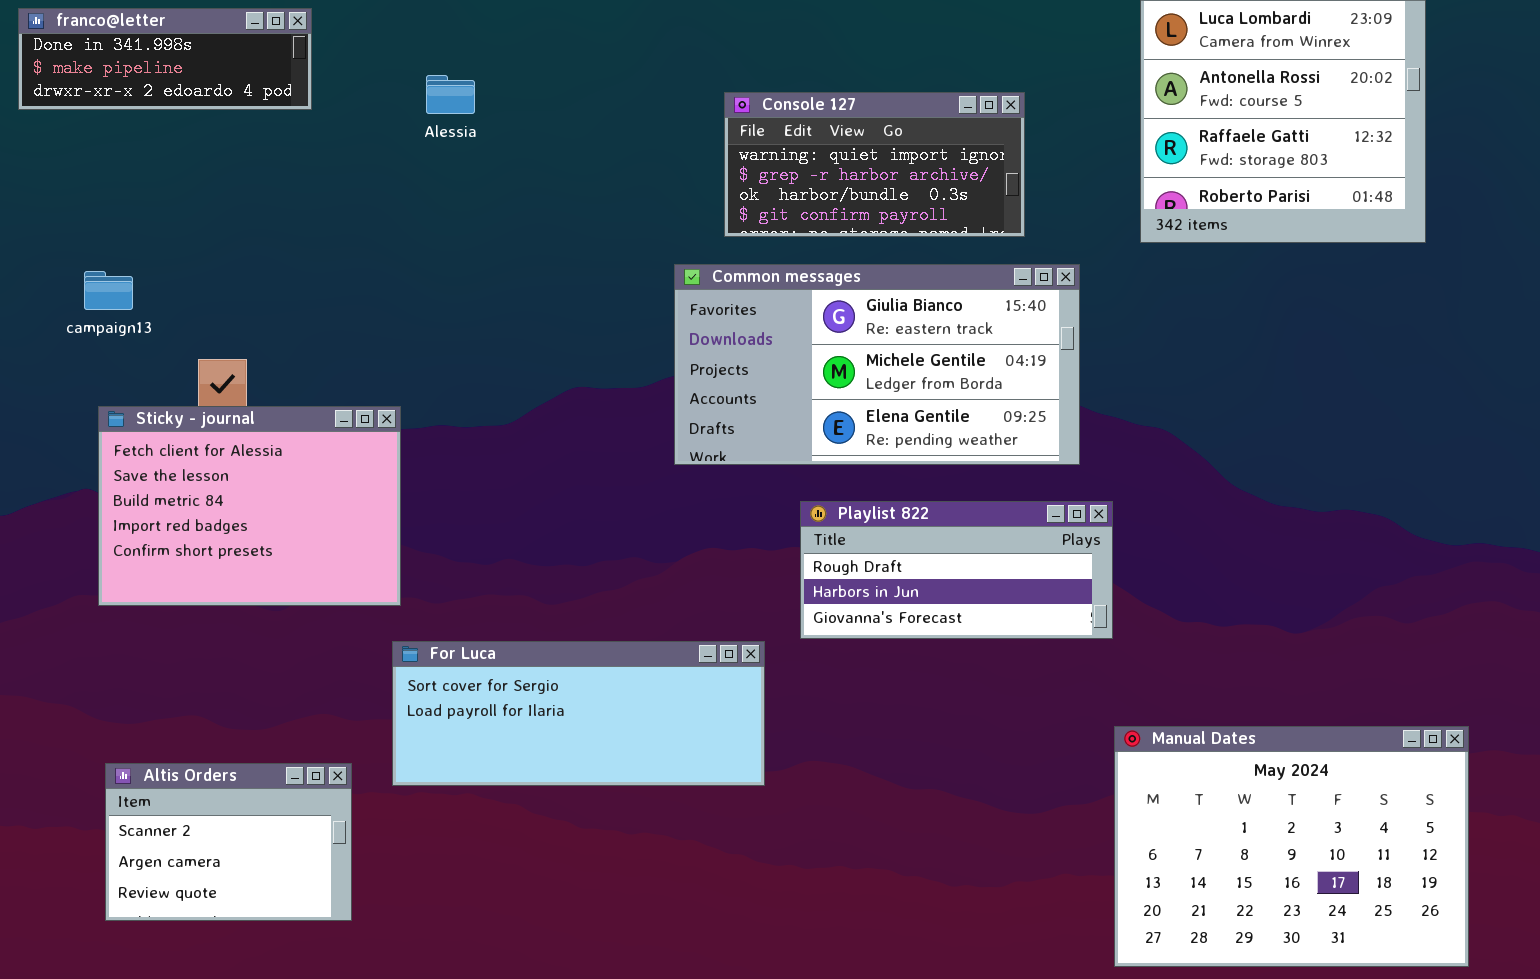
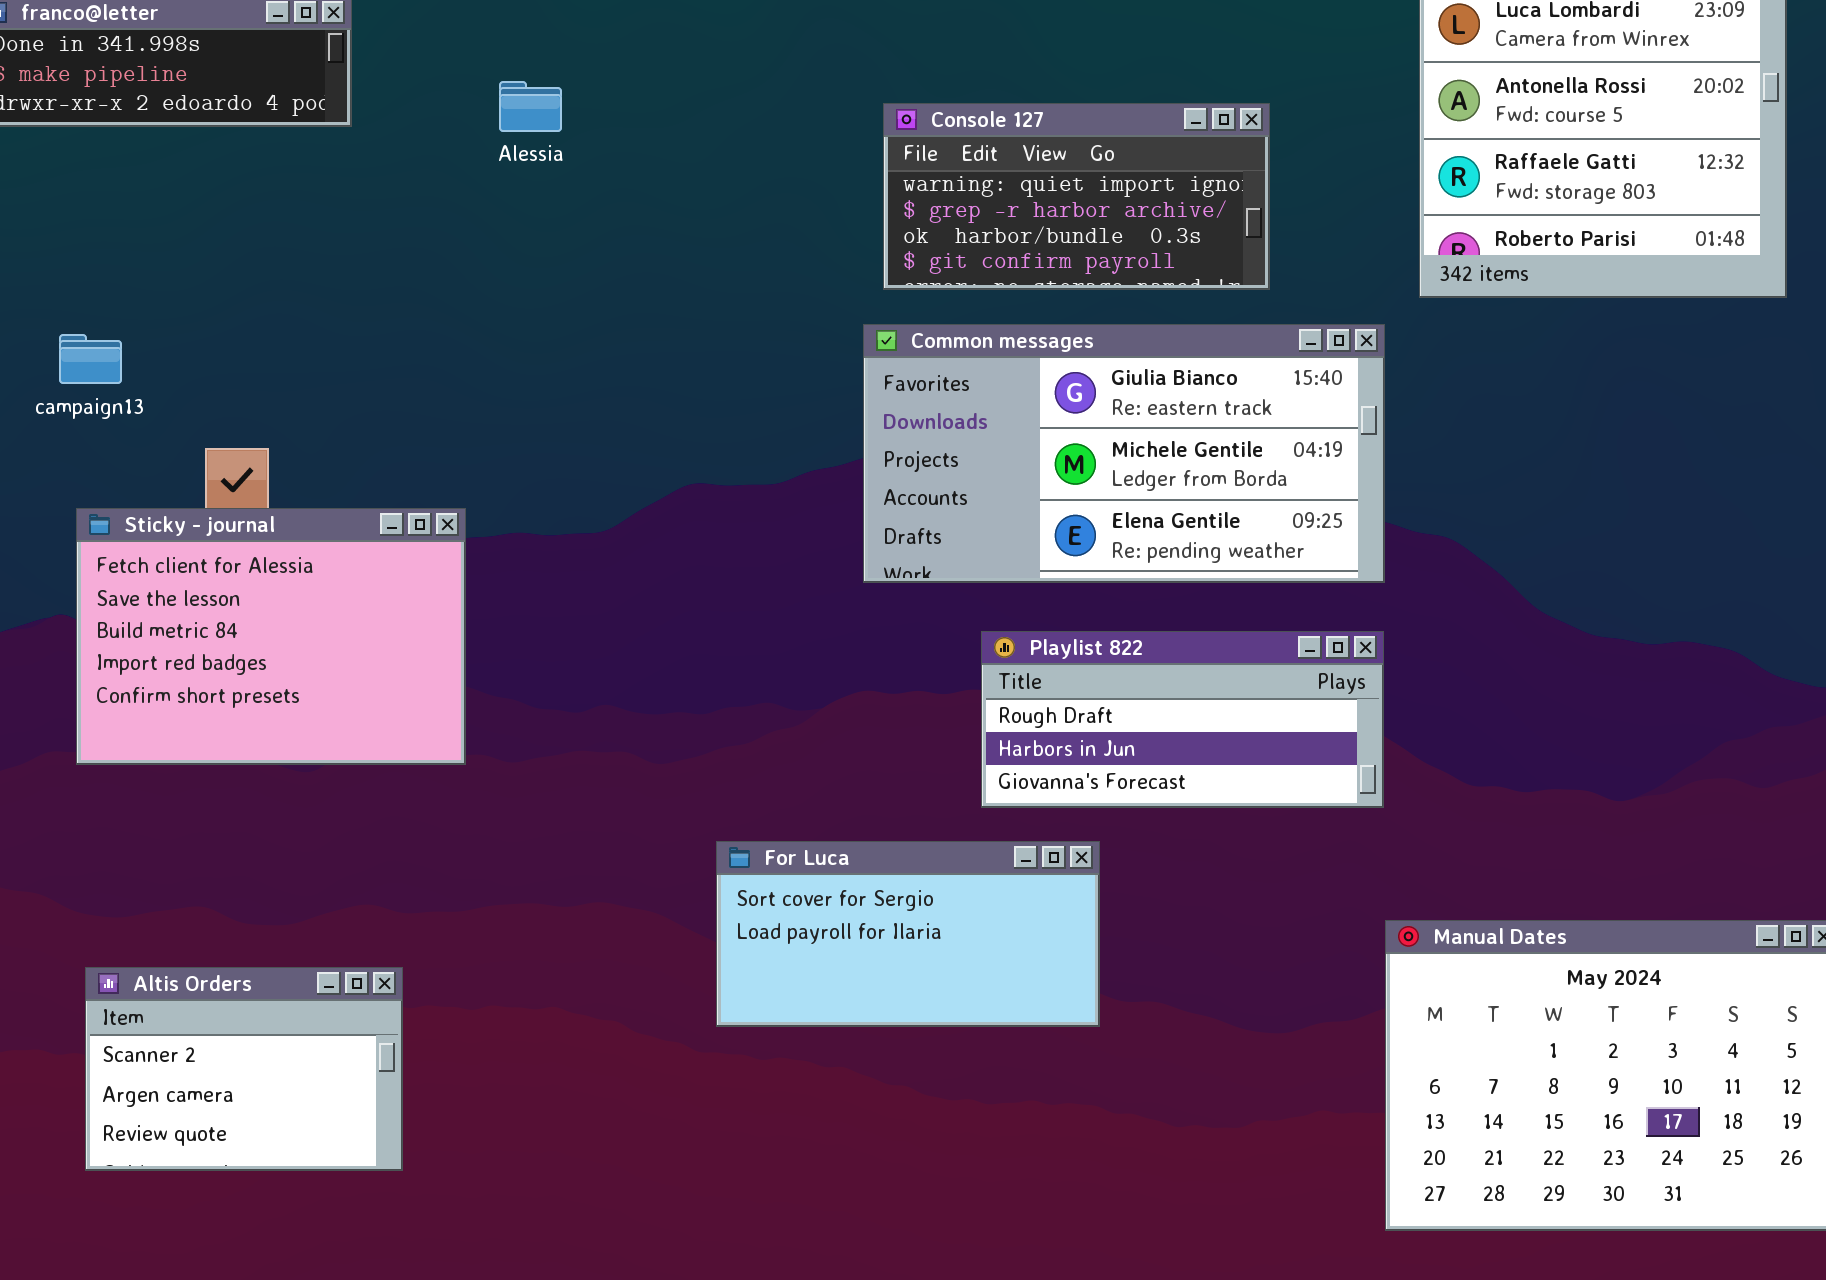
Common messages: [674,264,1080,465] -> [863,324,1385,583], moved
For Luca: [392,641,765,786] -> [716,841,1100,1027], moved, resized

